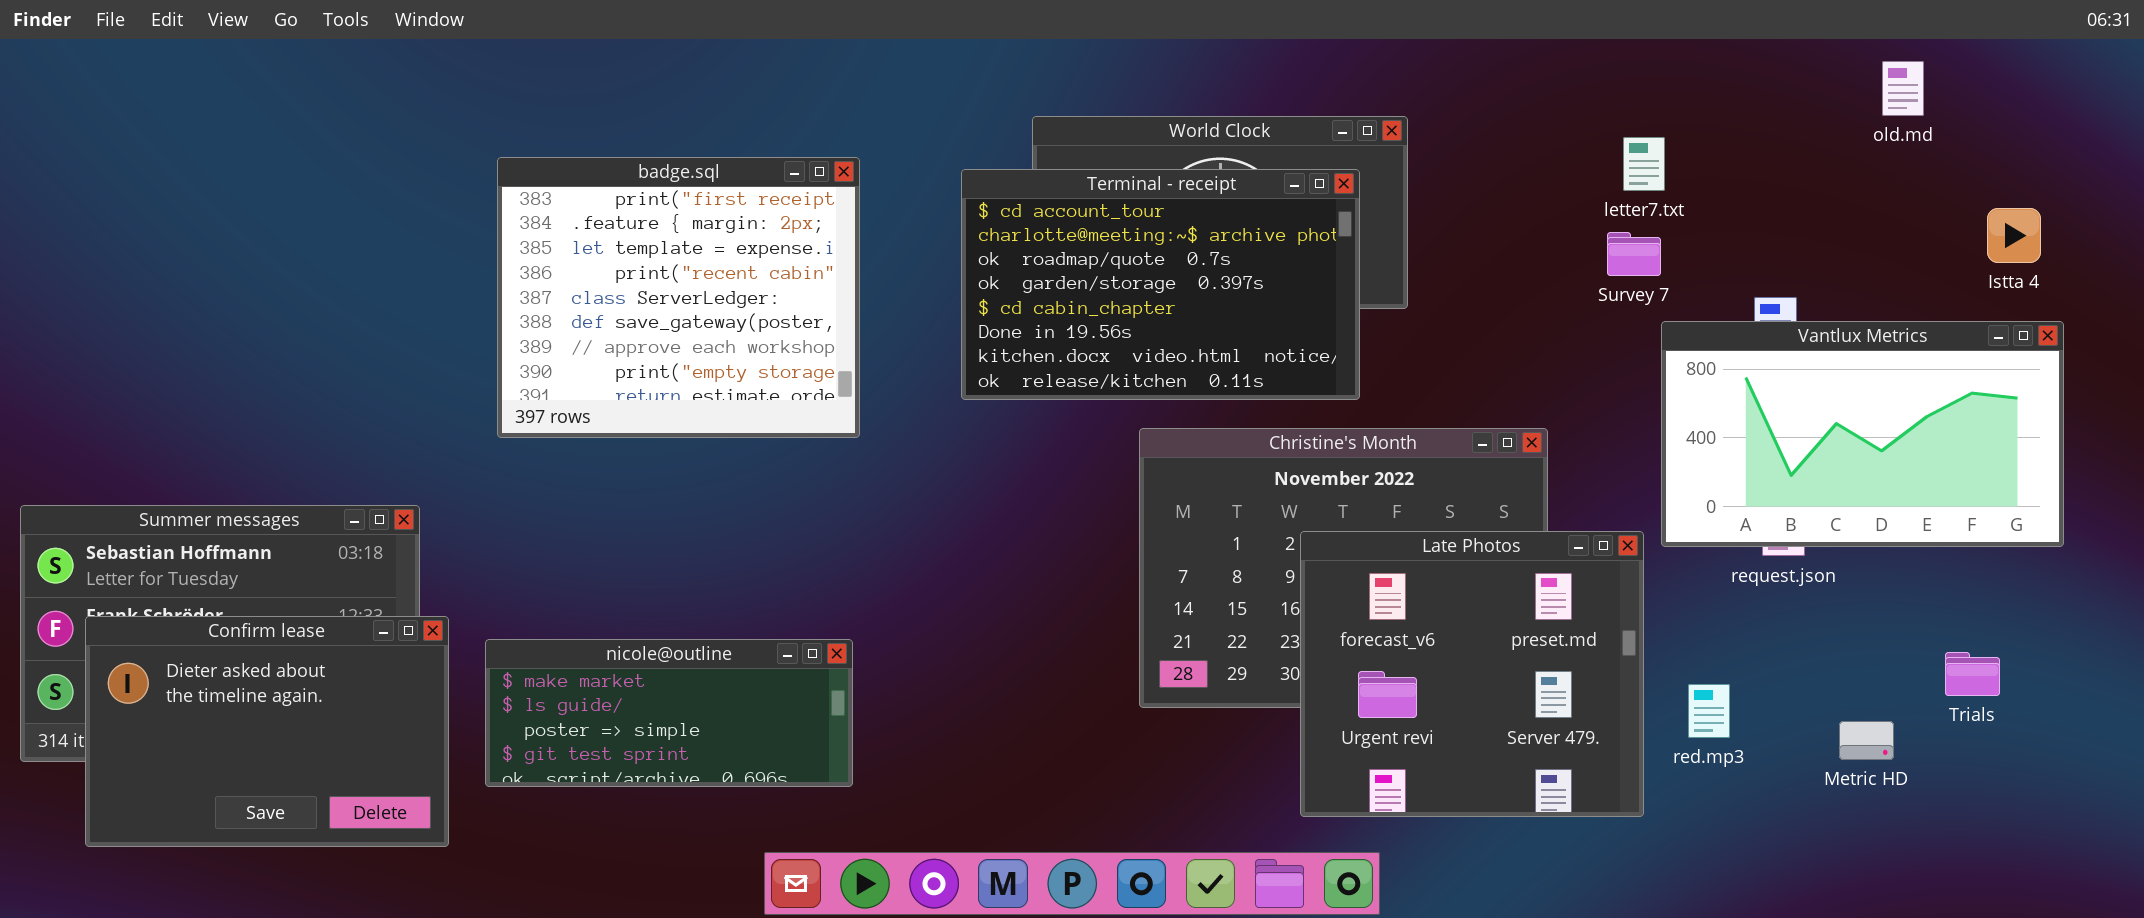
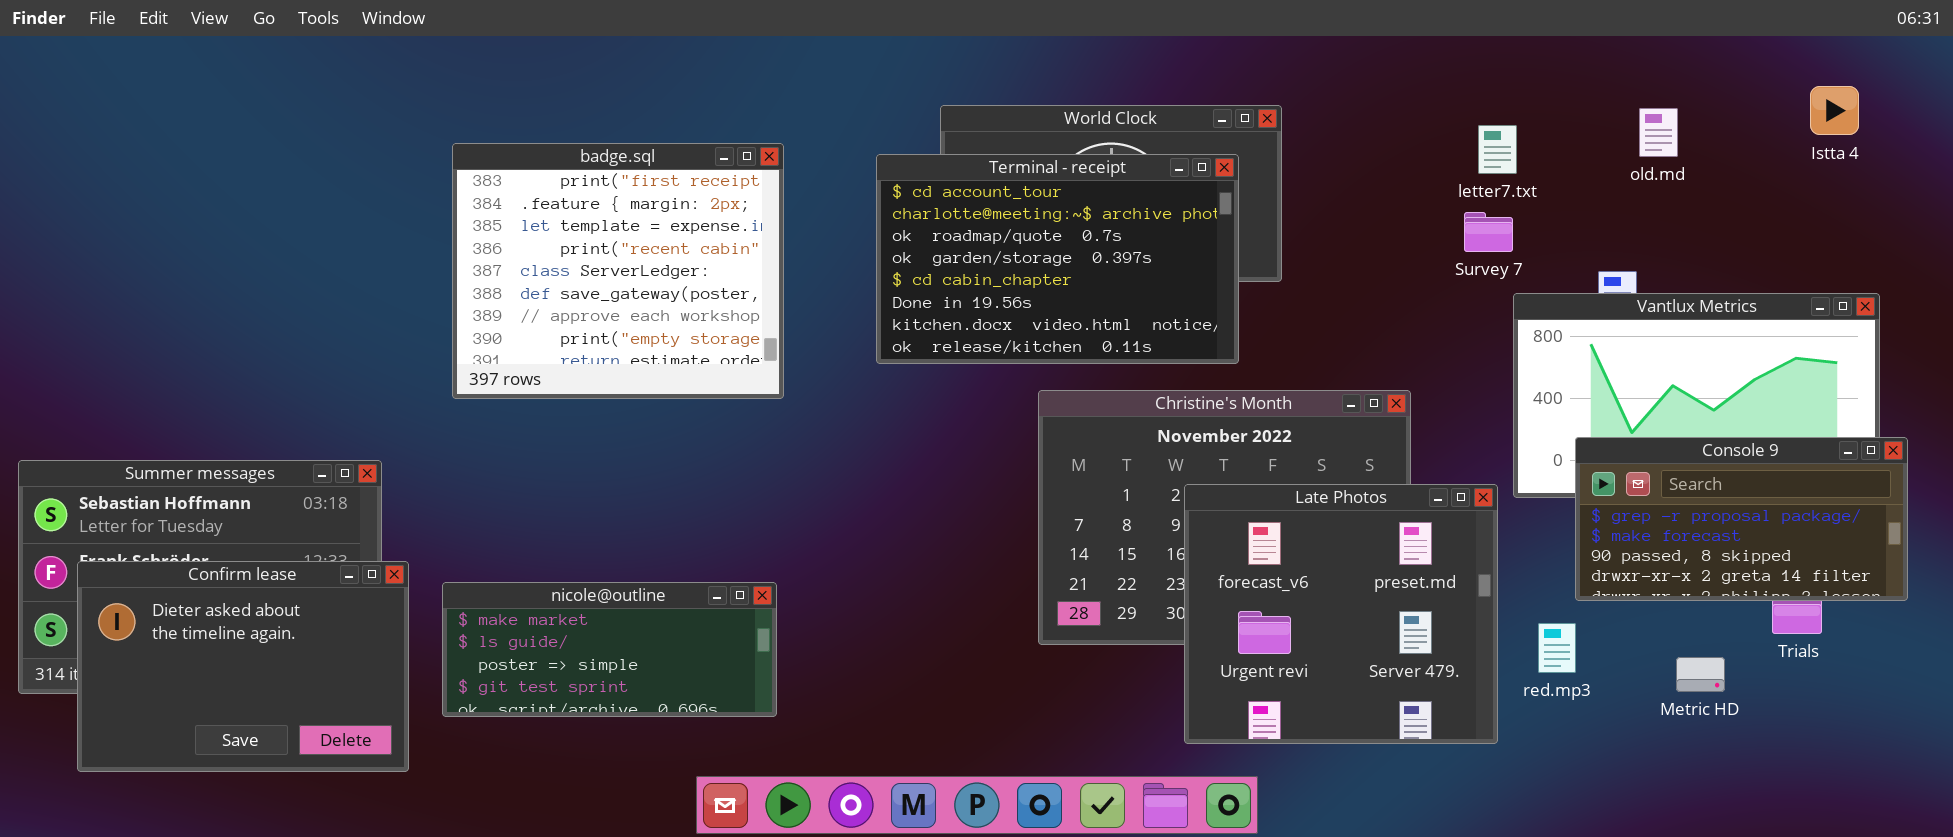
old.md: [1882,61,1924,116] -> [1639,108,1678,157], moved
Istta 4: [1987,208,2041,263] -> [1810,86,1859,135], moved
Console 9: none -> [1575,437,1908,601], opened

